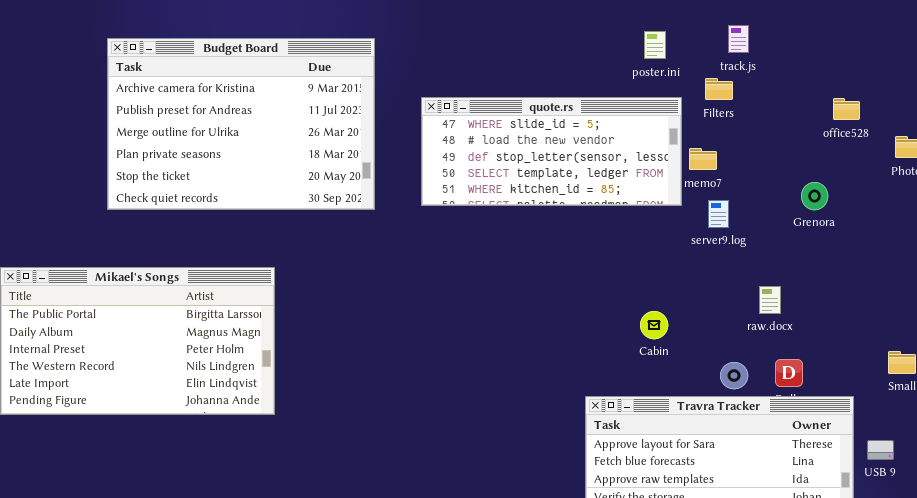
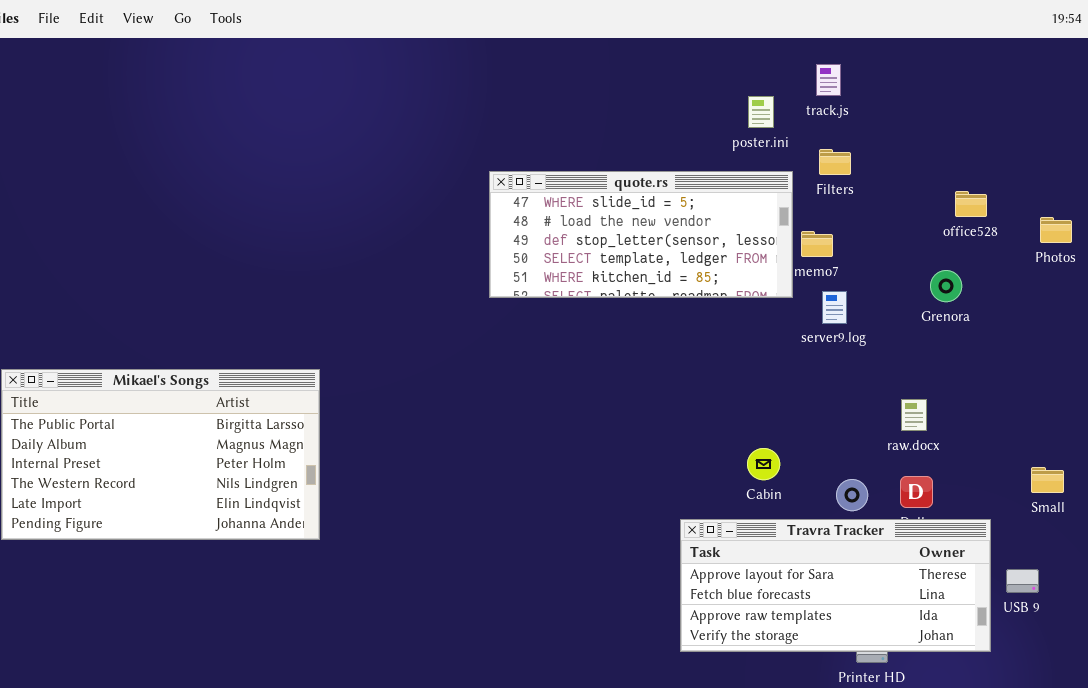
track.js: [728,25,749,53] -> [816,64,841,96], moved
Budget Board: [107,38,375,210] -> none, closed
office528: [833,98,860,120] -> [955,191,987,217], moved
raw.docx: [759,286,781,314] -> [901,399,927,431], moved
Cabin: [640,311,668,339] -> [747,448,780,480], moved

